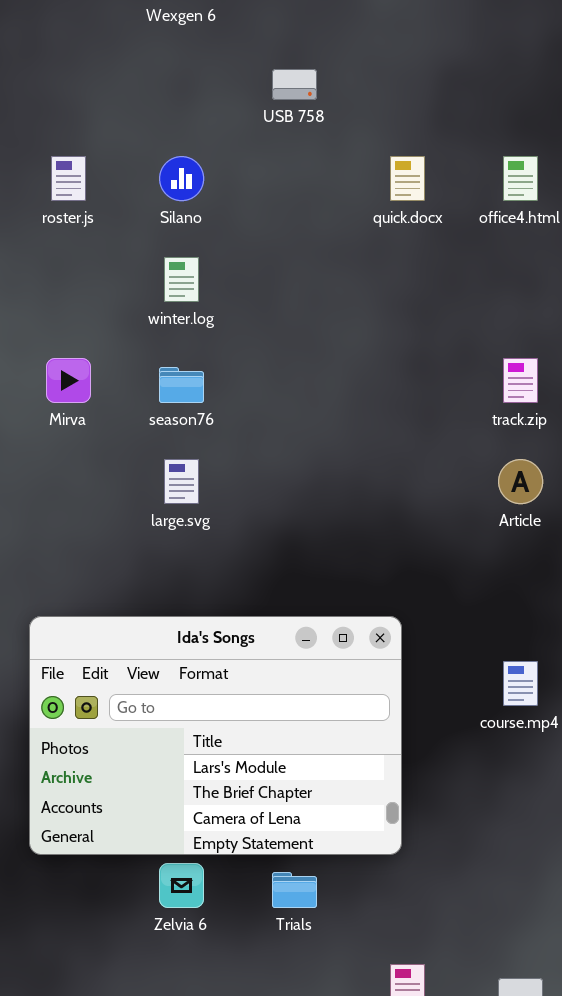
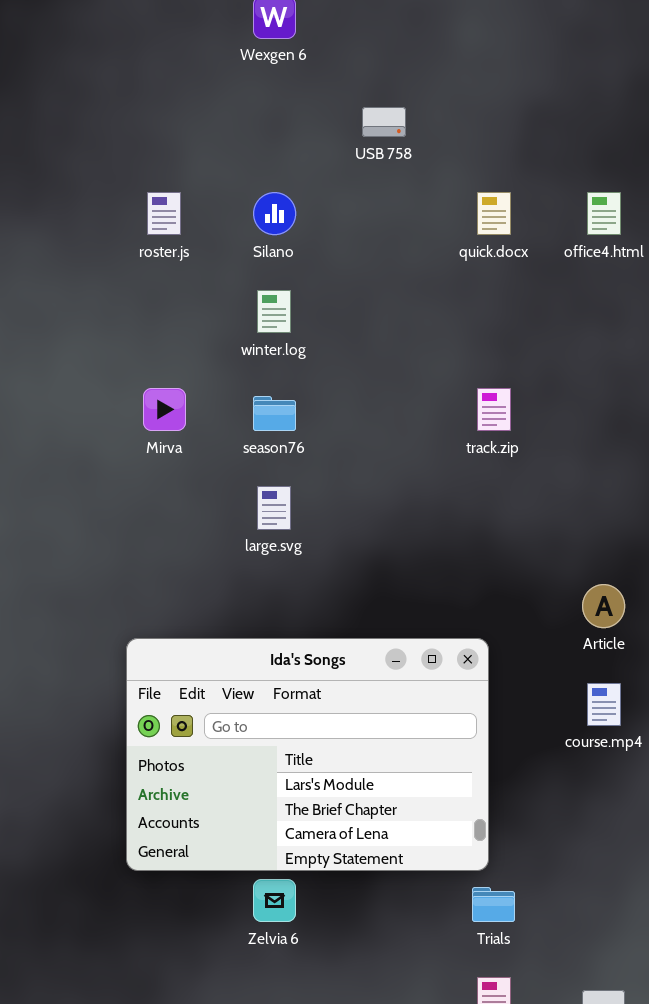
track.zip: [503,358,538,403] -> [477,388,511,431], moved
Article: [498,459,543,504] -> [582,584,625,628], moved
Trials: [272,872,317,908] -> [472,887,515,922], moved

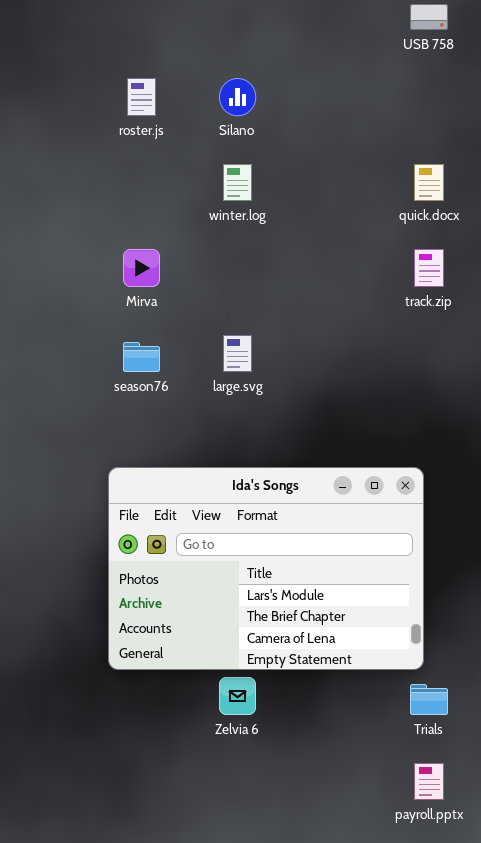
USB 758: [362,107,406,137] -> [410,4,448,30], moved
quick.docx: [477,192,511,235] -> [414,164,444,201], moved
season76: [253,396,296,431] -> [123,342,160,372], moved

